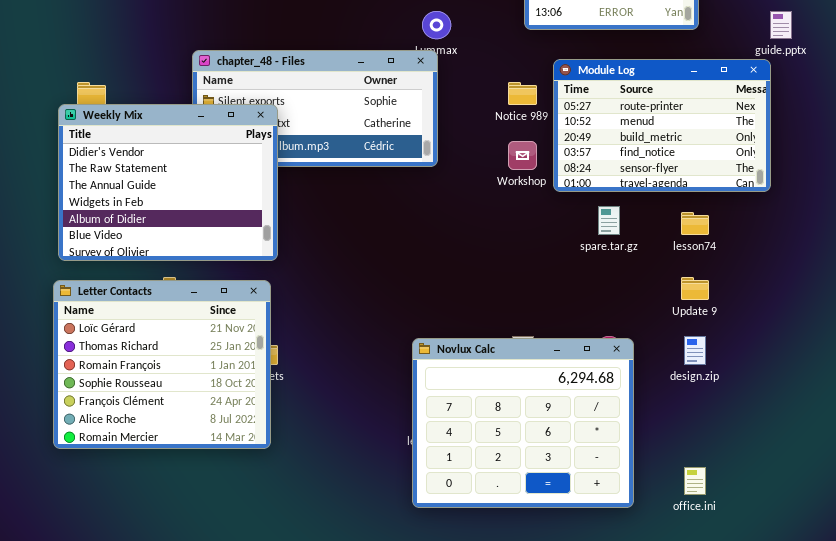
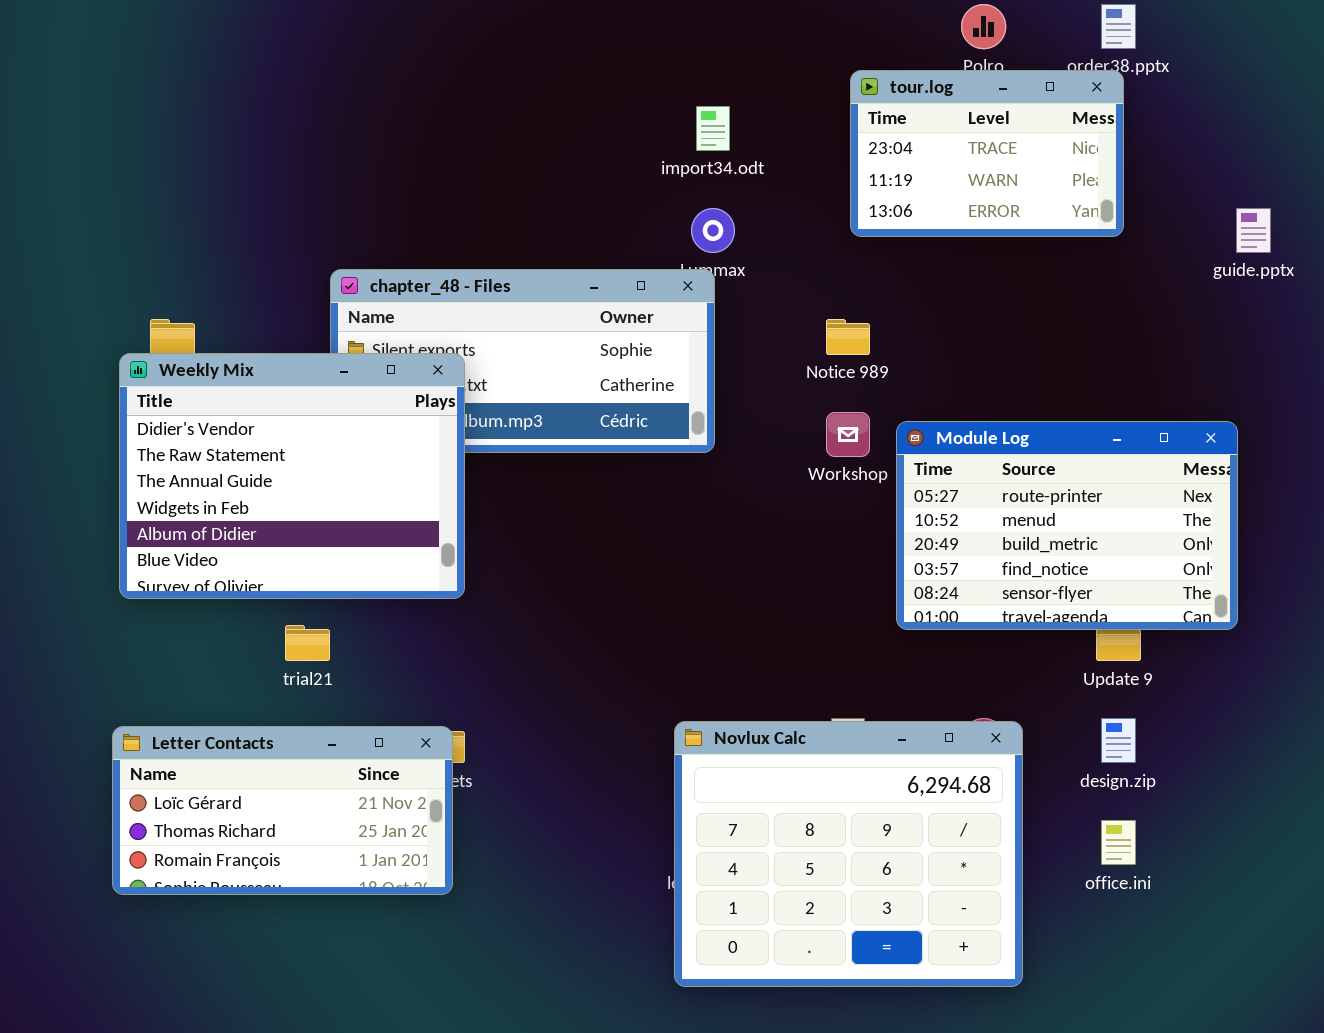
Module Log: [553,59,771,192] -> [896,421,1238,630], moved
Letter Contacts: [53,280,271,449] -> [112,726,453,895], resized
office.ini: [684,467,706,495] -> [1101,820,1136,865], moved

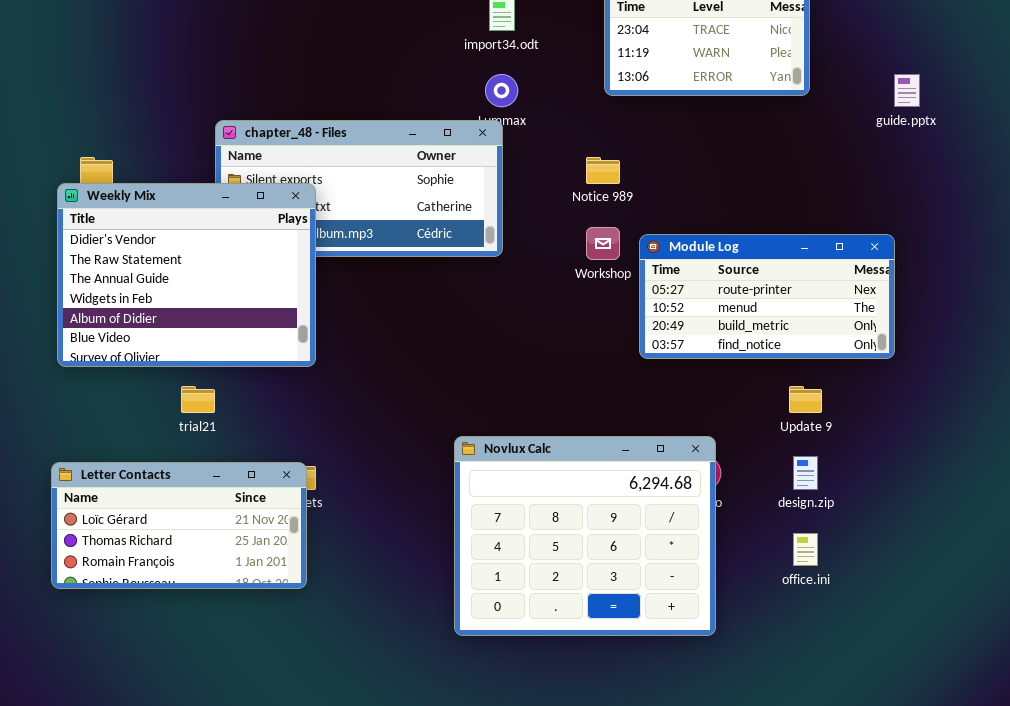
Module Log: [896,421,1238,630] -> [639,234,895,359], resized
Novlux Calc: [674,721,1023,987] -> [454,436,716,636], moved

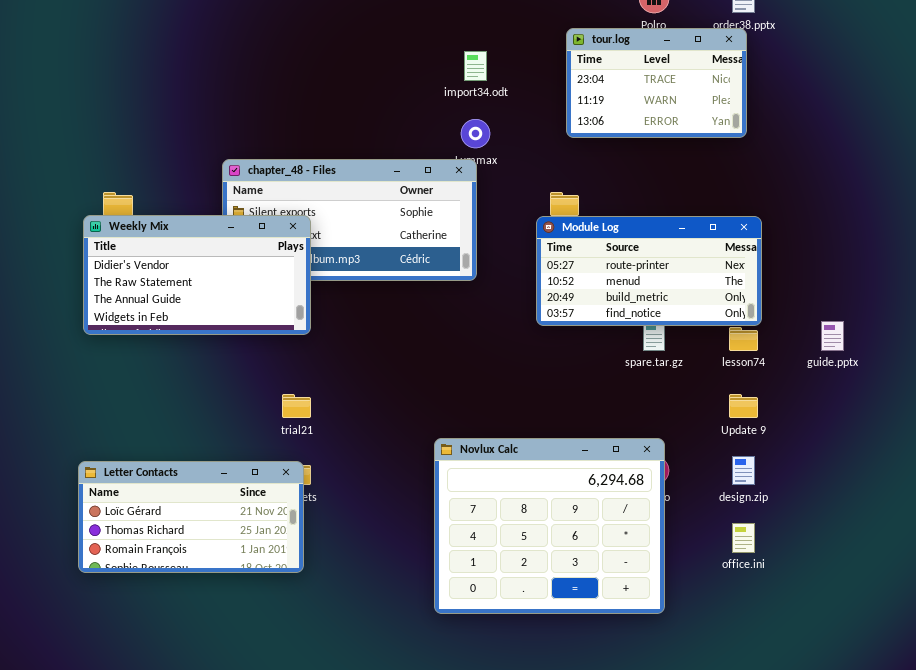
guide.pptx: [894,74,920,107] -> [821,321,844,351], moved
Weekly Mix: [57,183,316,367] -> [83,215,311,335], resized
Module Log: [639,234,895,359] -> [536,216,762,326], moved
trial21: [181,386,215,413] -> [282,394,311,418], moved

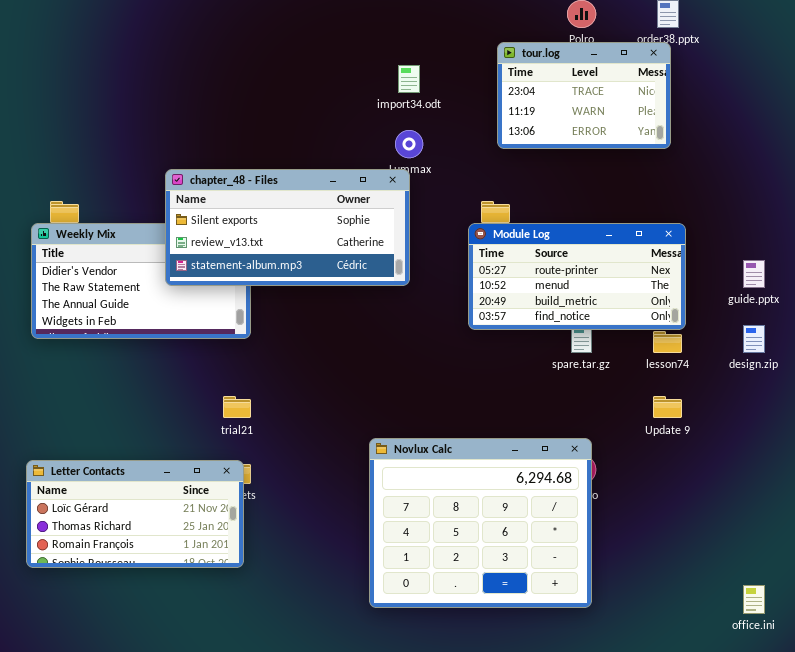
chapter_48 - Files: [222,159,477,281] -> [165,169,410,286], raised
guide.pptx: [821,321,844,351] -> [743,260,765,288], moved
design.zip: [732,456,755,485] -> [743,325,765,353], moved
office.ini: [732,523,755,553] -> [743,585,765,614], moved

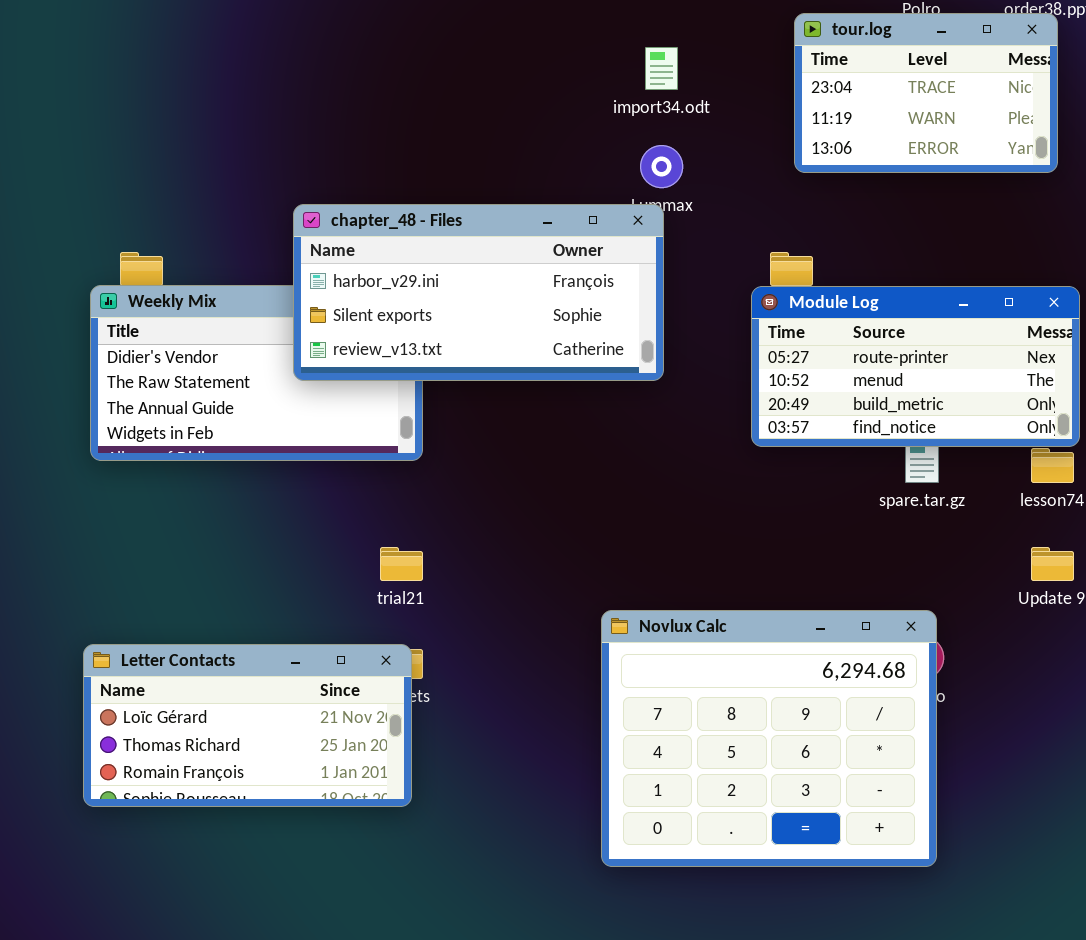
chapter_48 - Files: [165,169,410,286] -> [293,204,664,381], scrolled up 1 row

